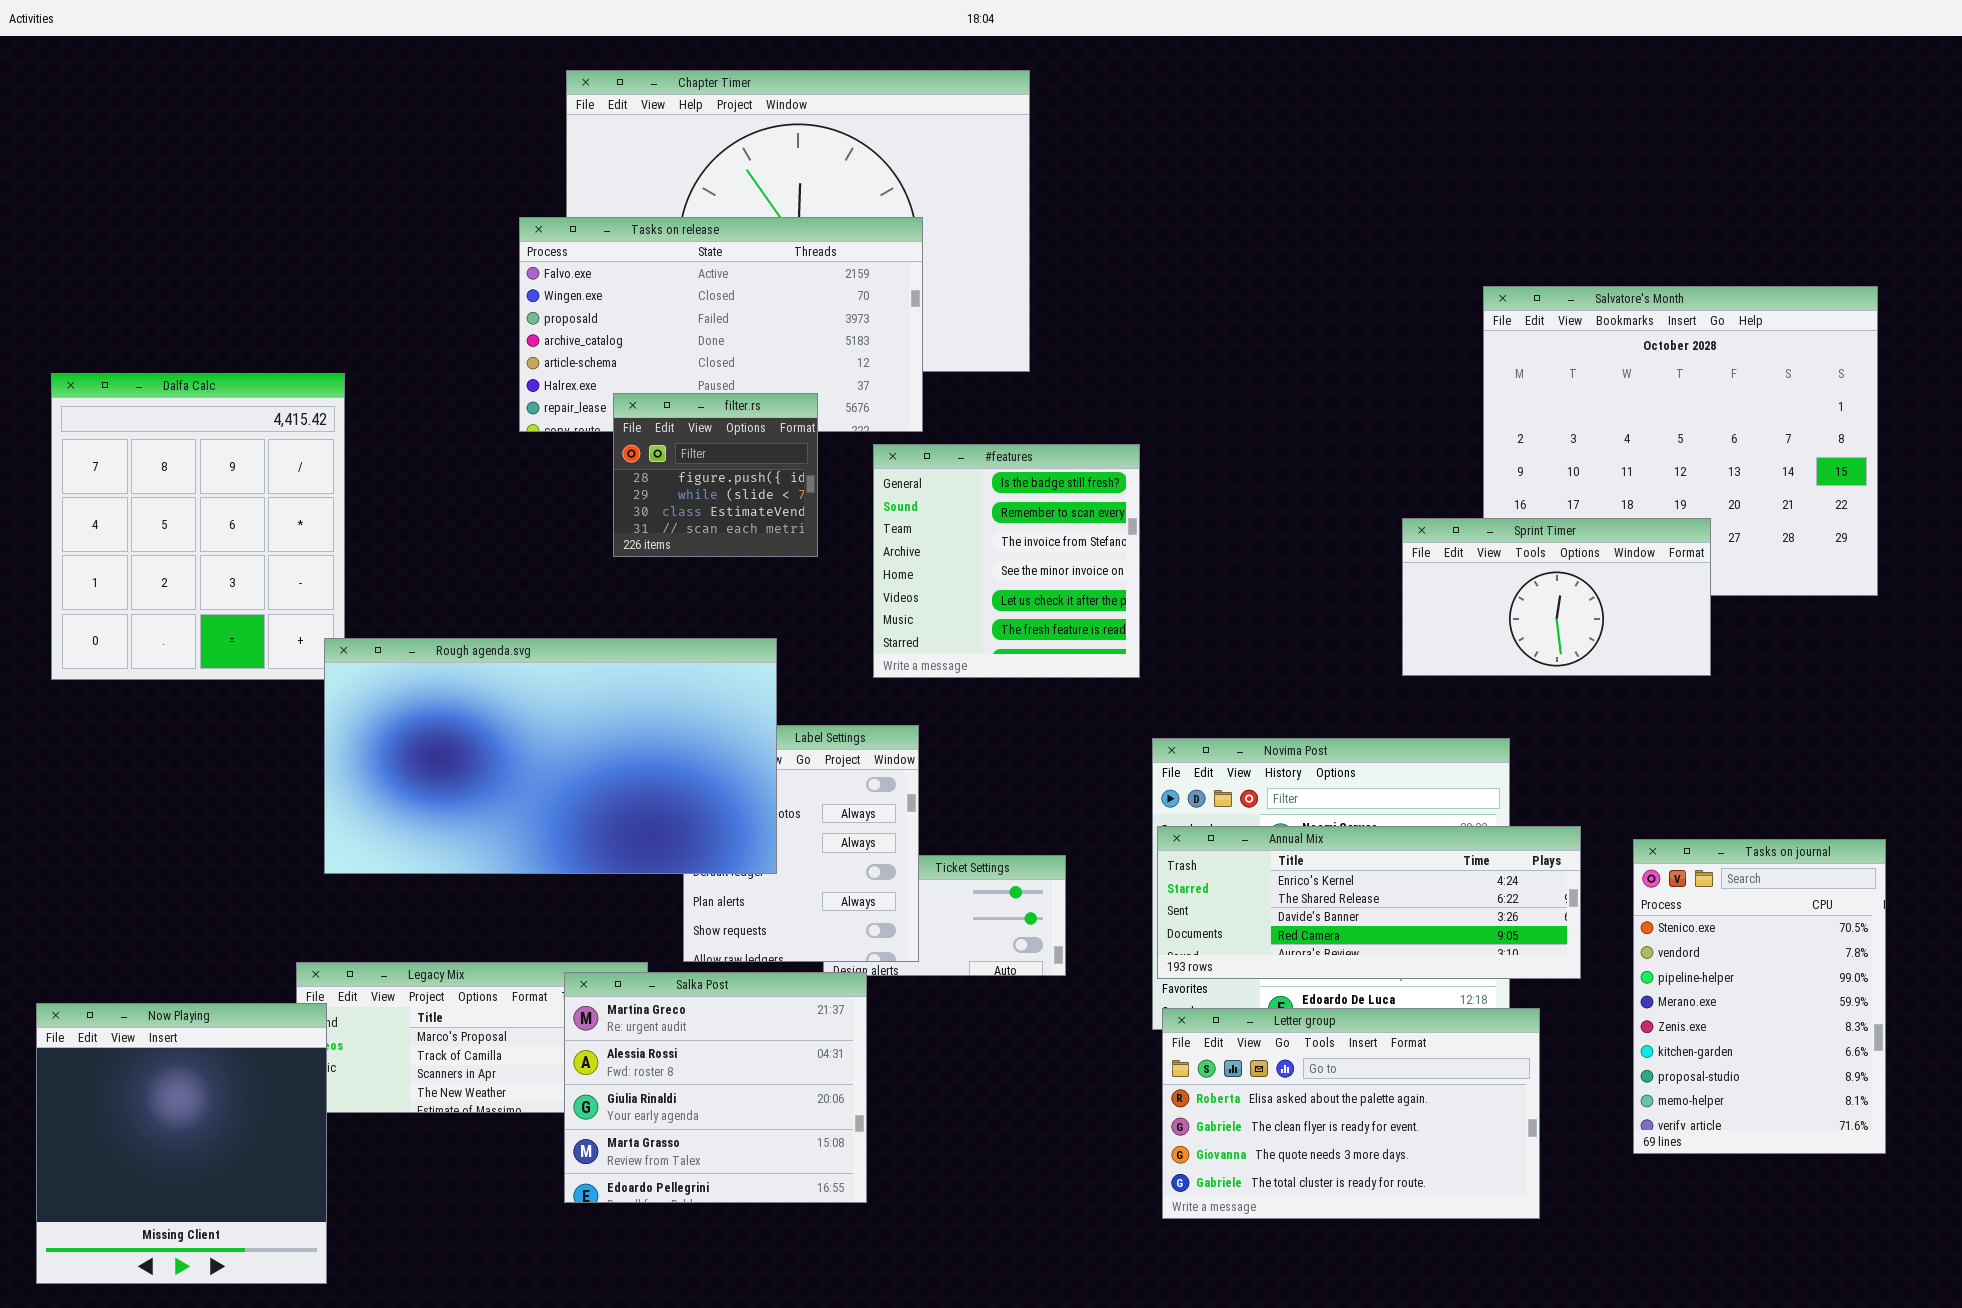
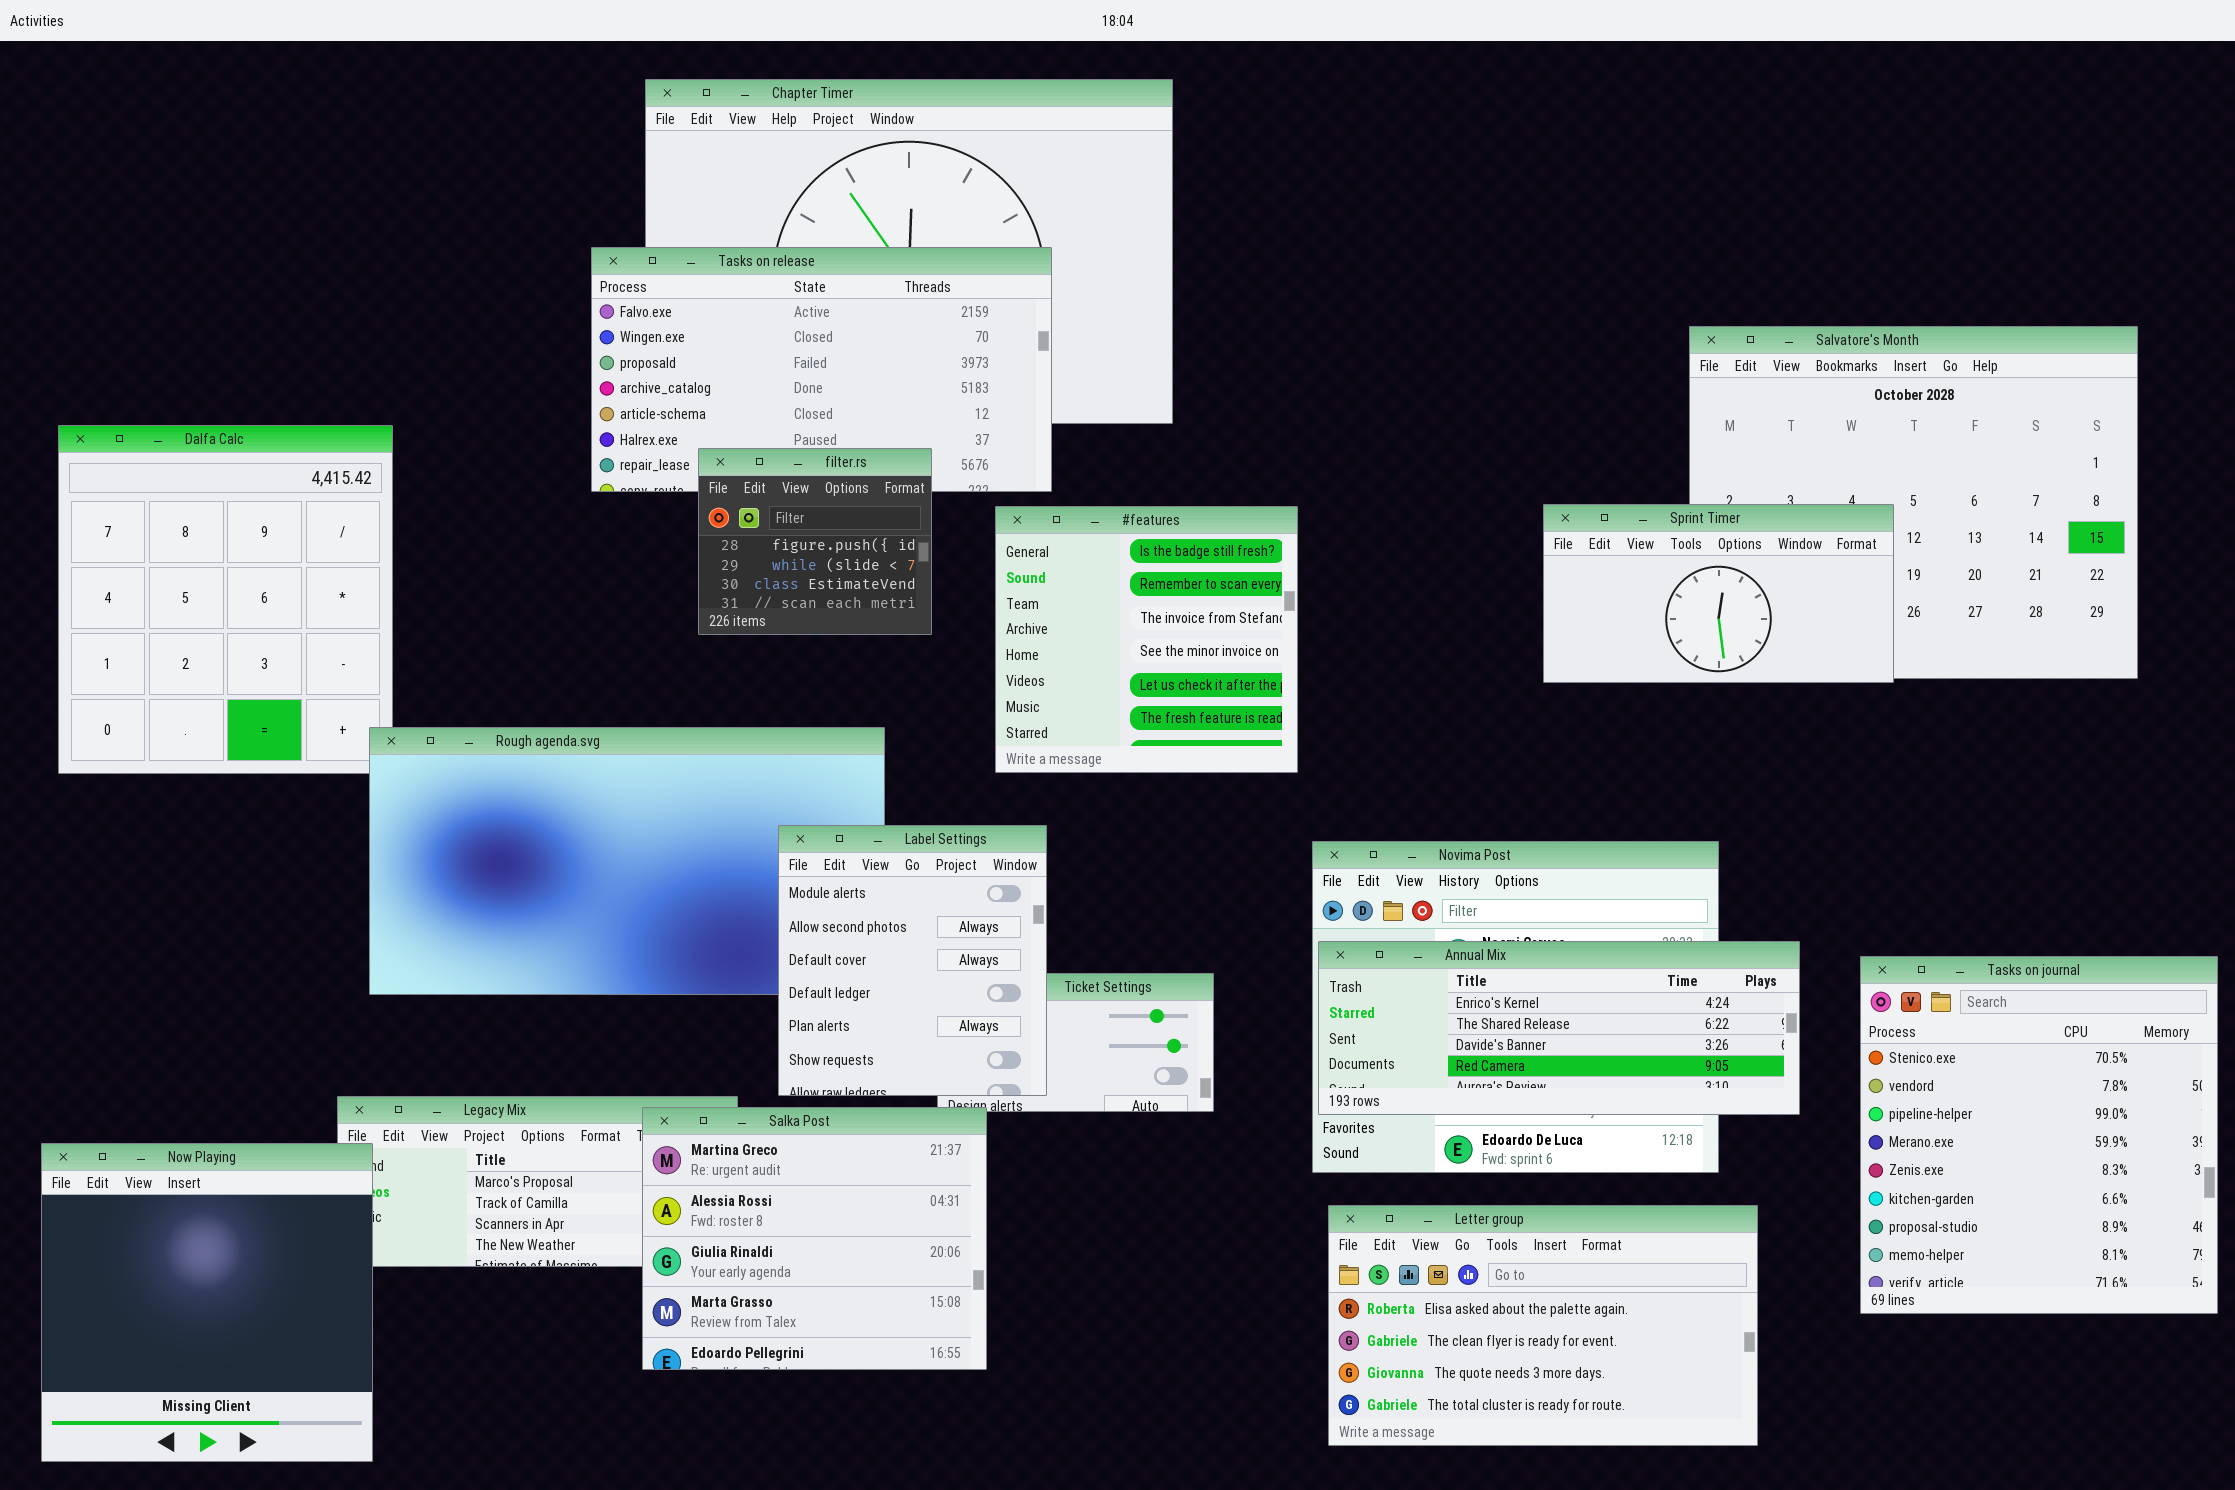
Sprint Timer: [1402,518,1711,676] -> [1543,504,1894,683], moved
Label Settings: [683,725,919,962] -> [778,825,1047,1096], raised
Tasks on journal: [1633,839,1886,1154] -> [1860,956,2218,1314], resized
Letter group: [1162,1008,1540,1219] -> [1328,1205,1758,1446], moved

